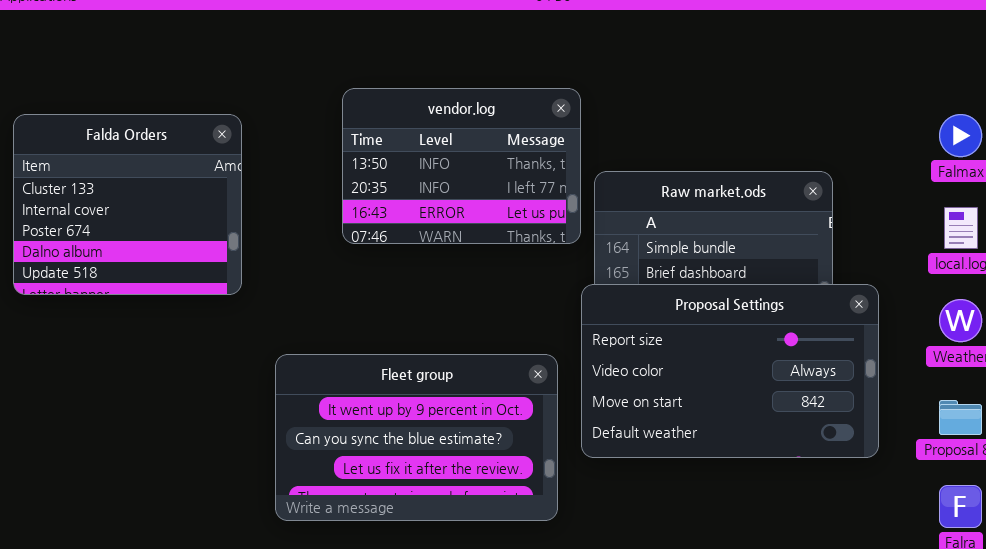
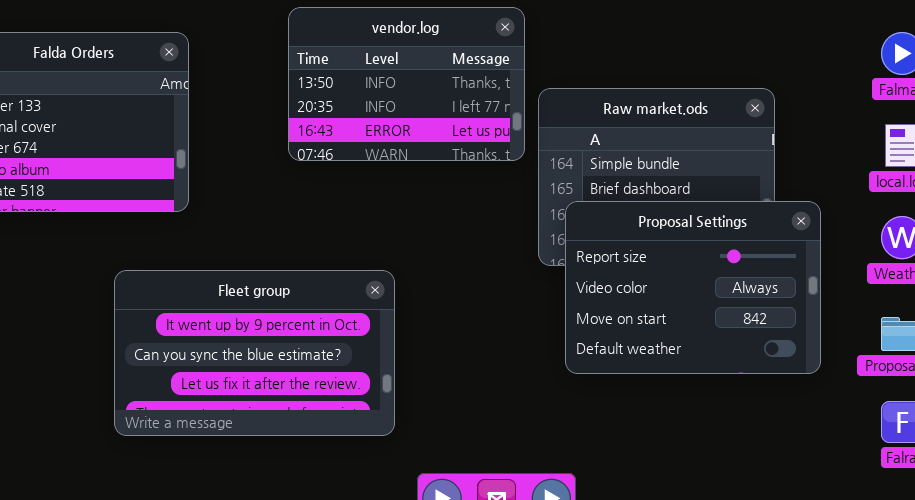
Proposal Settings: [581,284,879,458] -> [565,201,821,374], resized
Fleet group: [275,354,558,521] -> [114,270,395,436], moved

